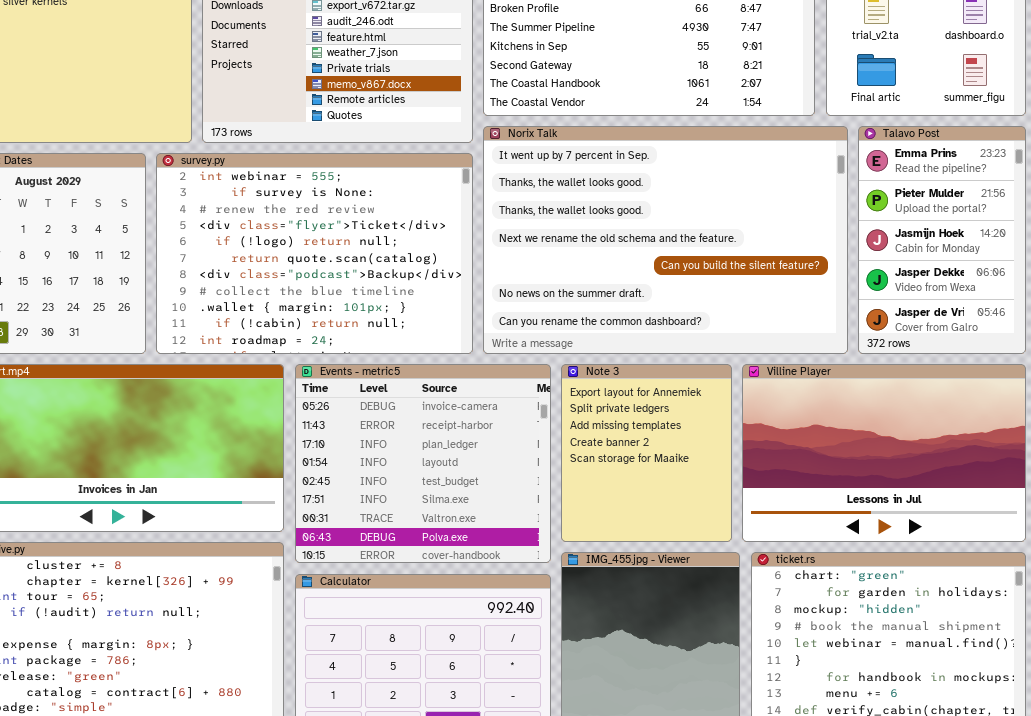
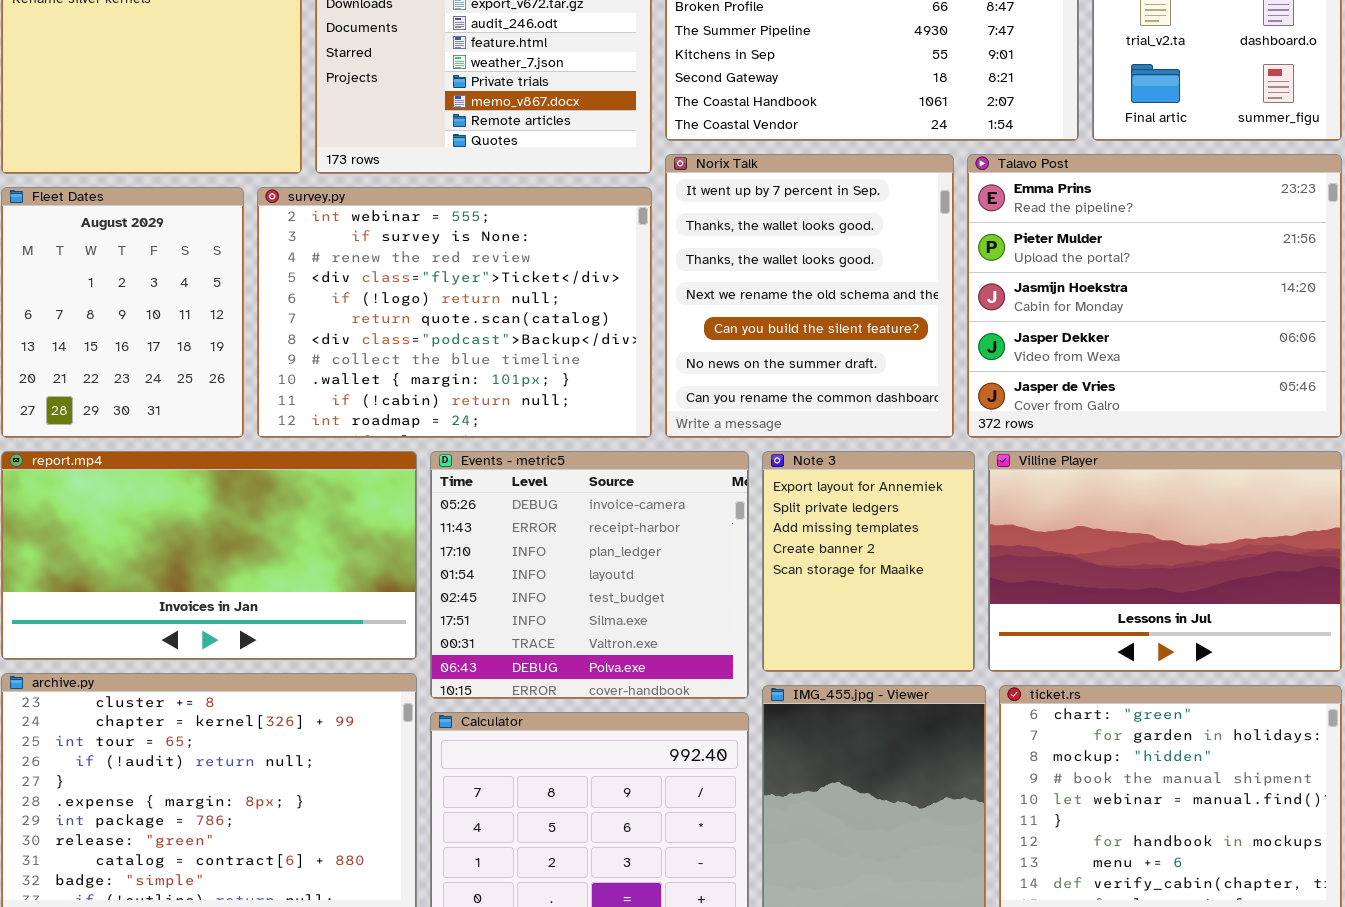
Norix Talk: [483,126,848,354] -> [665,154,954,438], resized
Talavo Post: [858,126,1026,354] -> [967,154,1342,438], resized

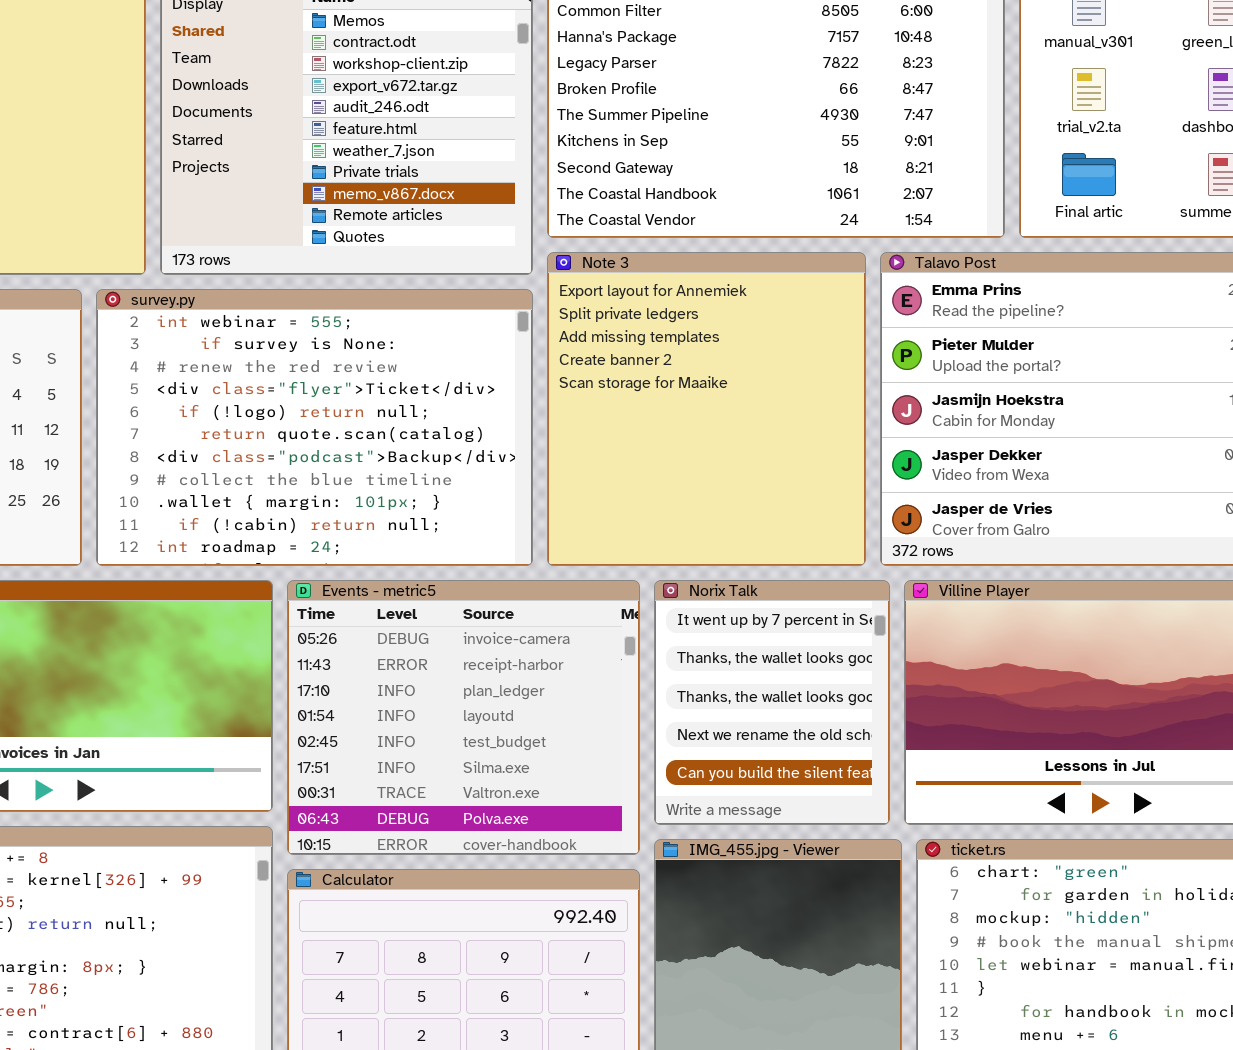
Norix Talk: [665,154,954,438] -> [654,580,890,825], moved, resized
Note 3: [762,451,975,672] -> [547,252,866,566], moved, resized

